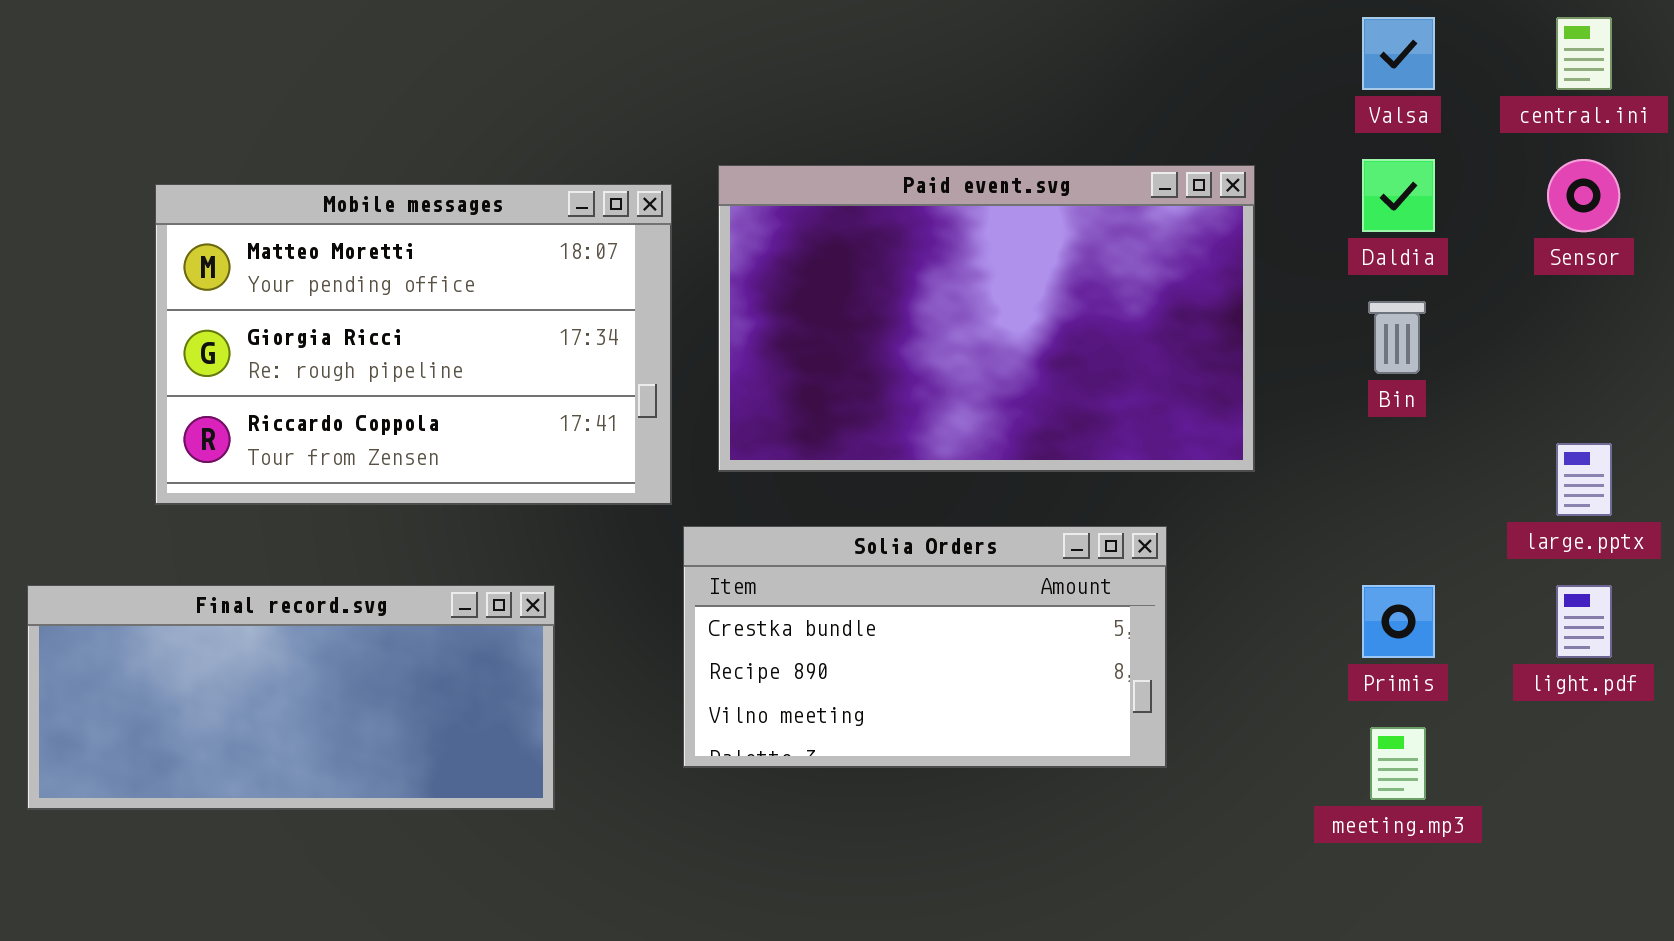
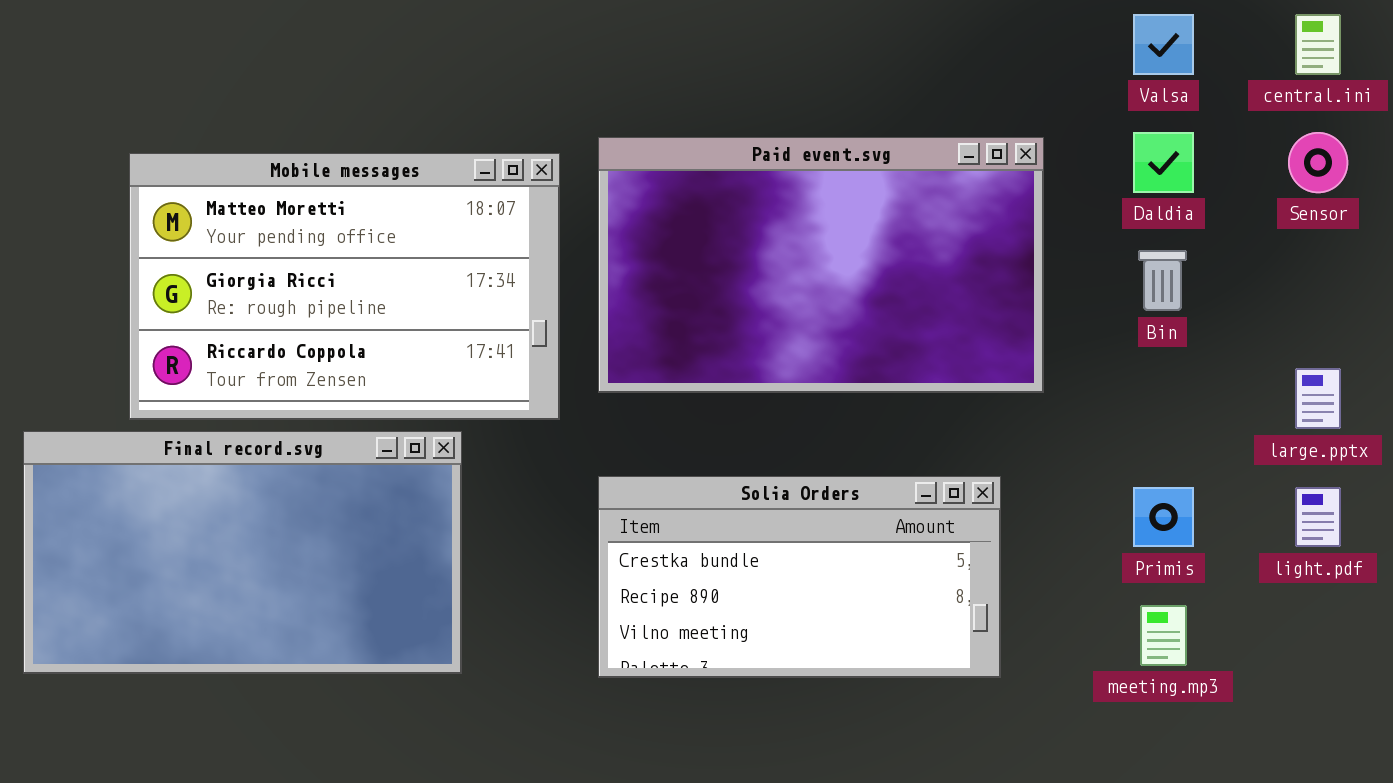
Solia Orders: [683,526,1167,768] -> [598,476,1001,678], moved
Final record.svg: [27,585,555,810] -> [23,431,462,674], resized

